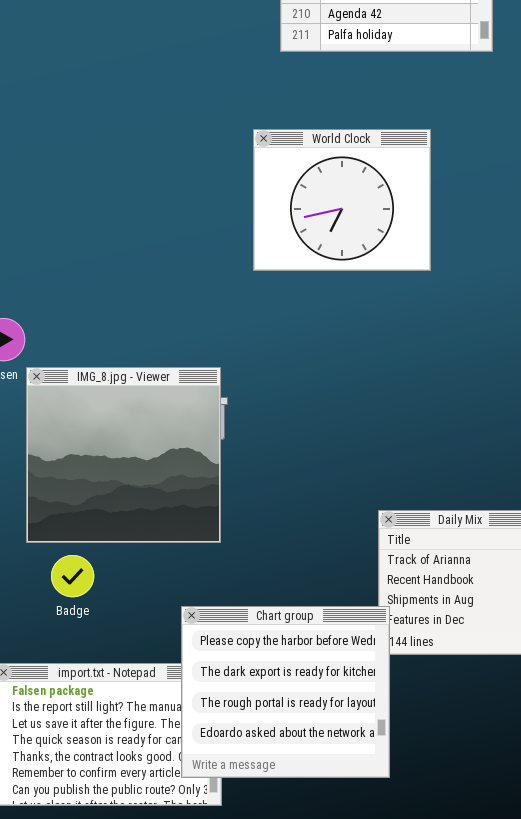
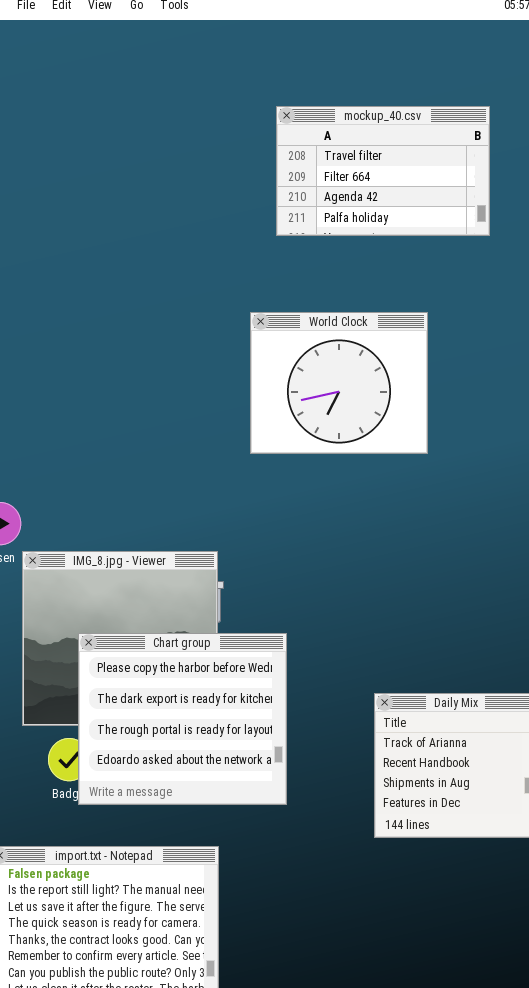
Chart group: [181,606,390,778] -> [78,633,287,805], moved

